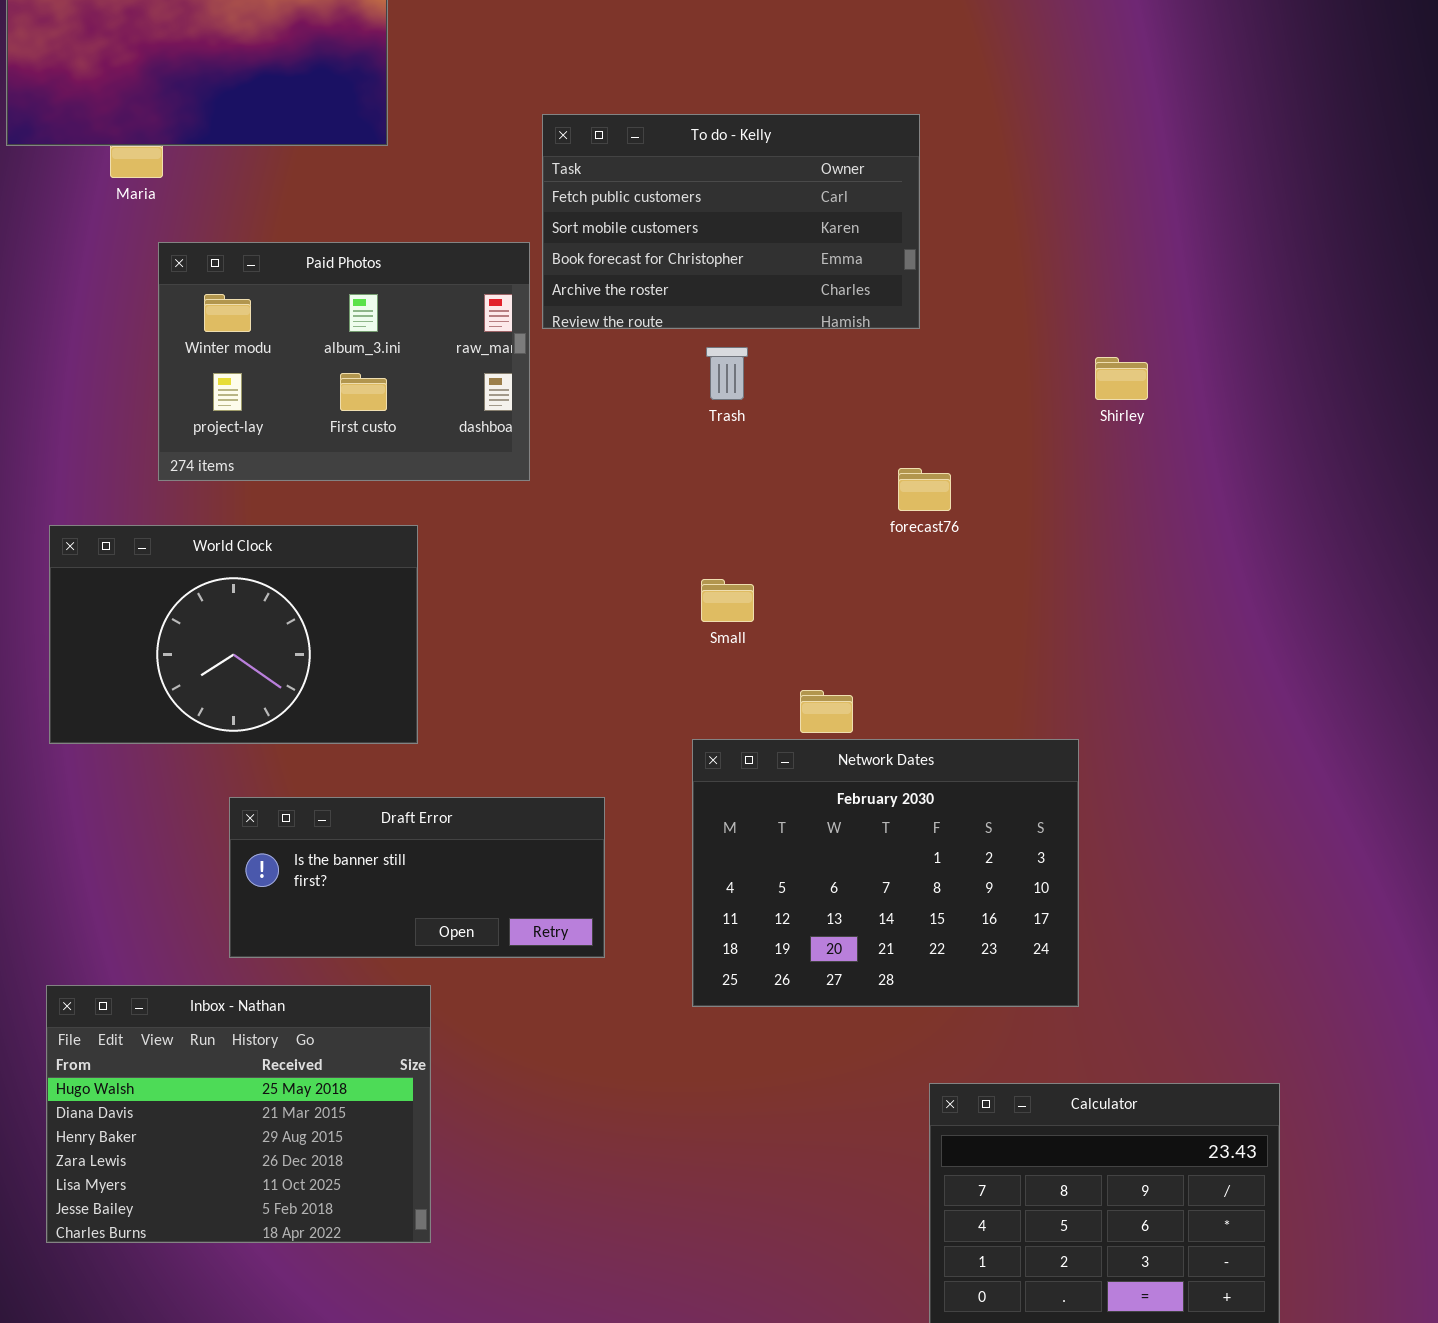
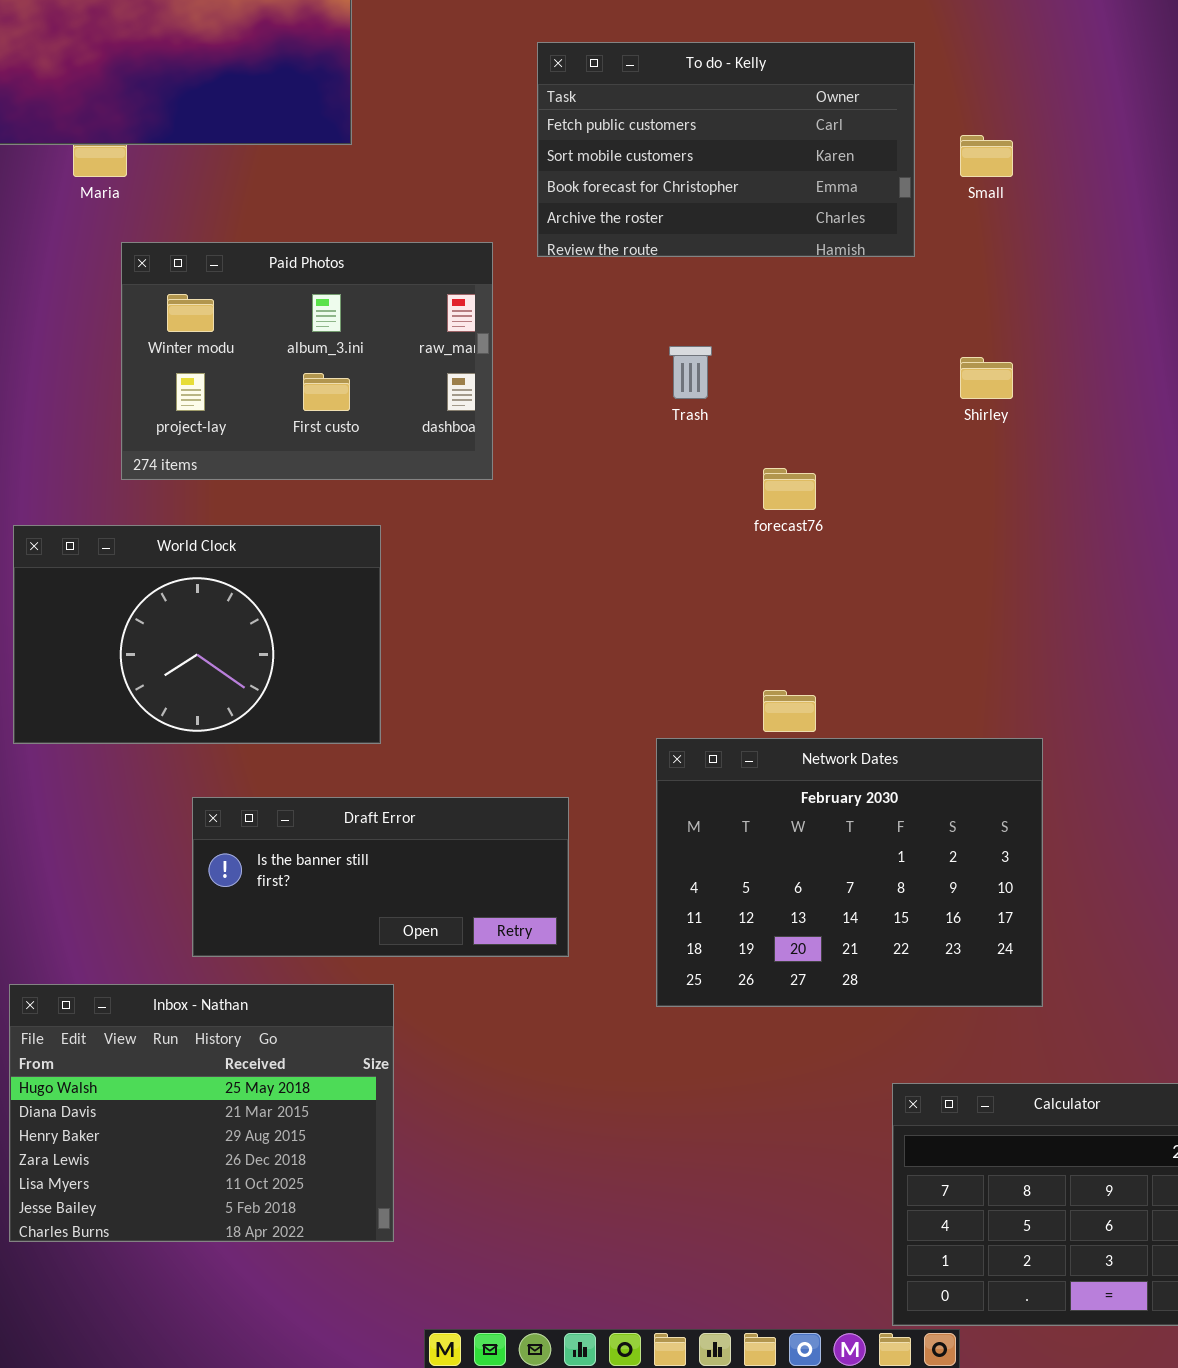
To do - Kelly: [542,114,920,329] -> [537,42,915,257], moved
Shirley: [1095,357,1148,400] -> [960,357,1013,399], moved
forecast76: [898,468,951,511] -> [763,468,816,510], moved
Small: [701,579,754,622] -> [960,135,1013,177], moved

